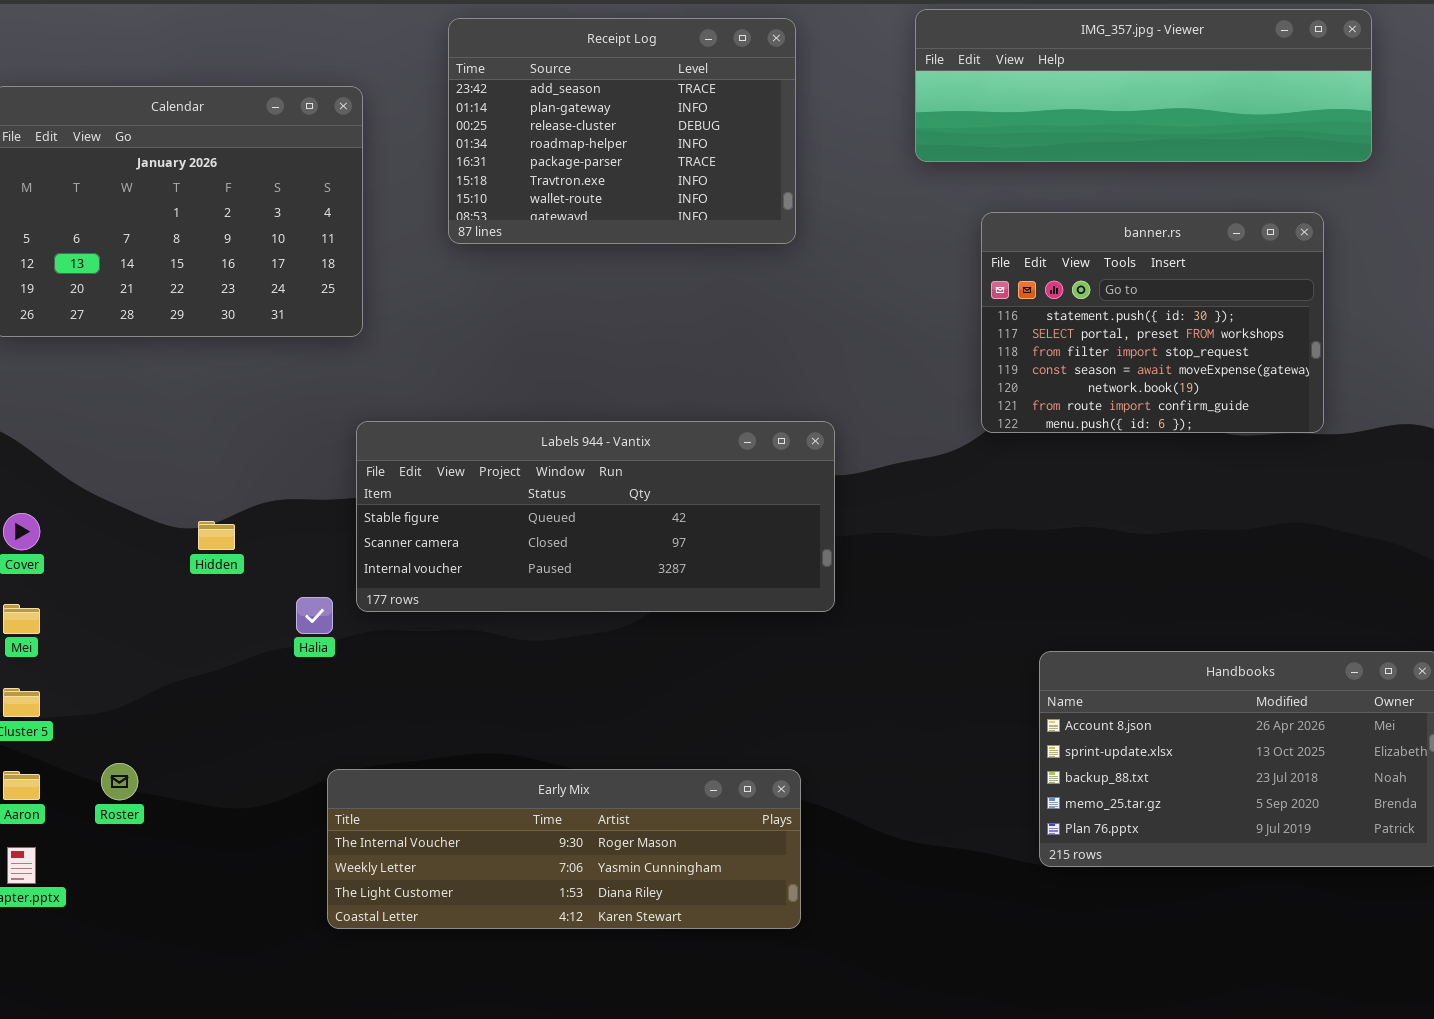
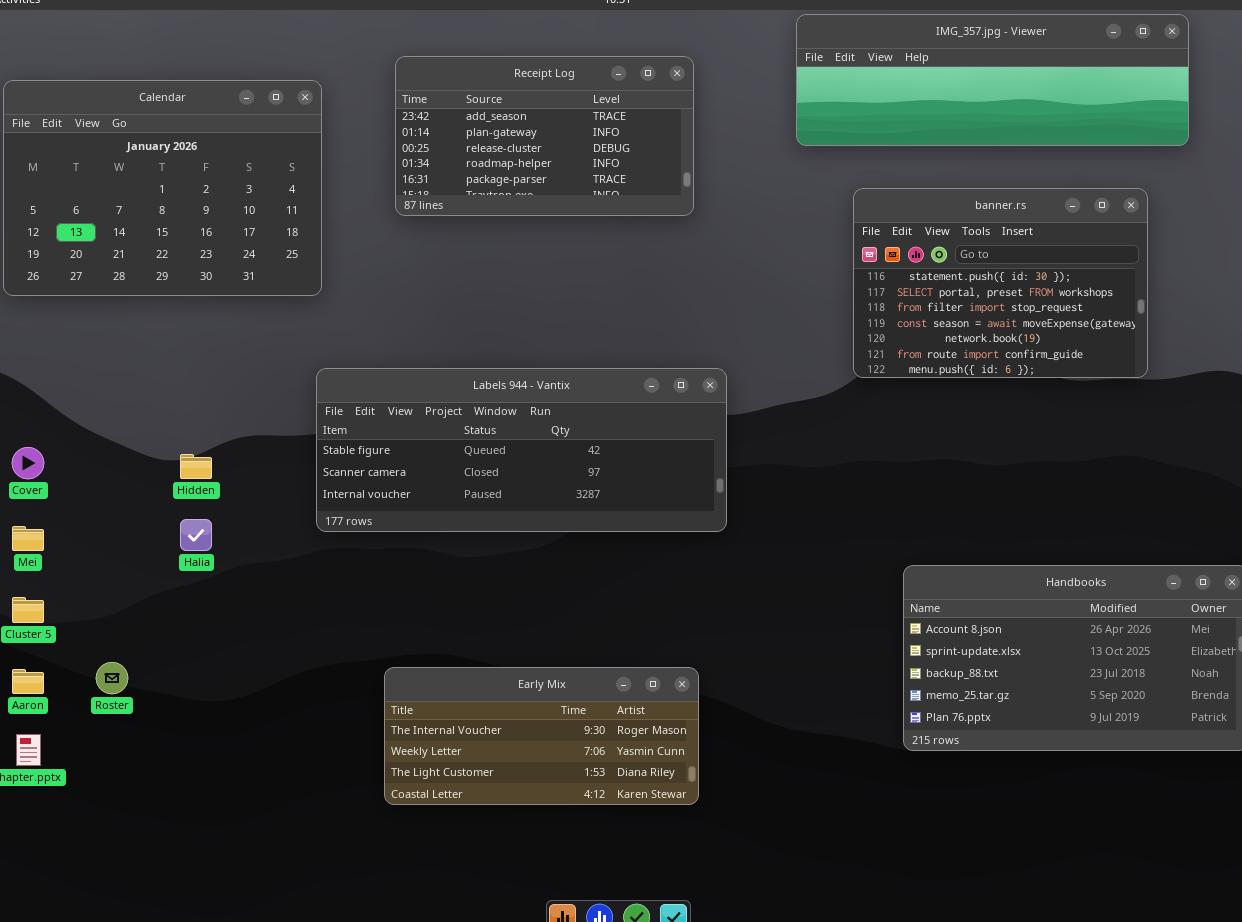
Receipt Log: [448,18,796,244] -> [395,56,694,216], resized
Halia: [296,597,333,634] -> [180,519,212,551], moved
Early Mix: [327,769,801,929] -> [384,667,699,805], resized

